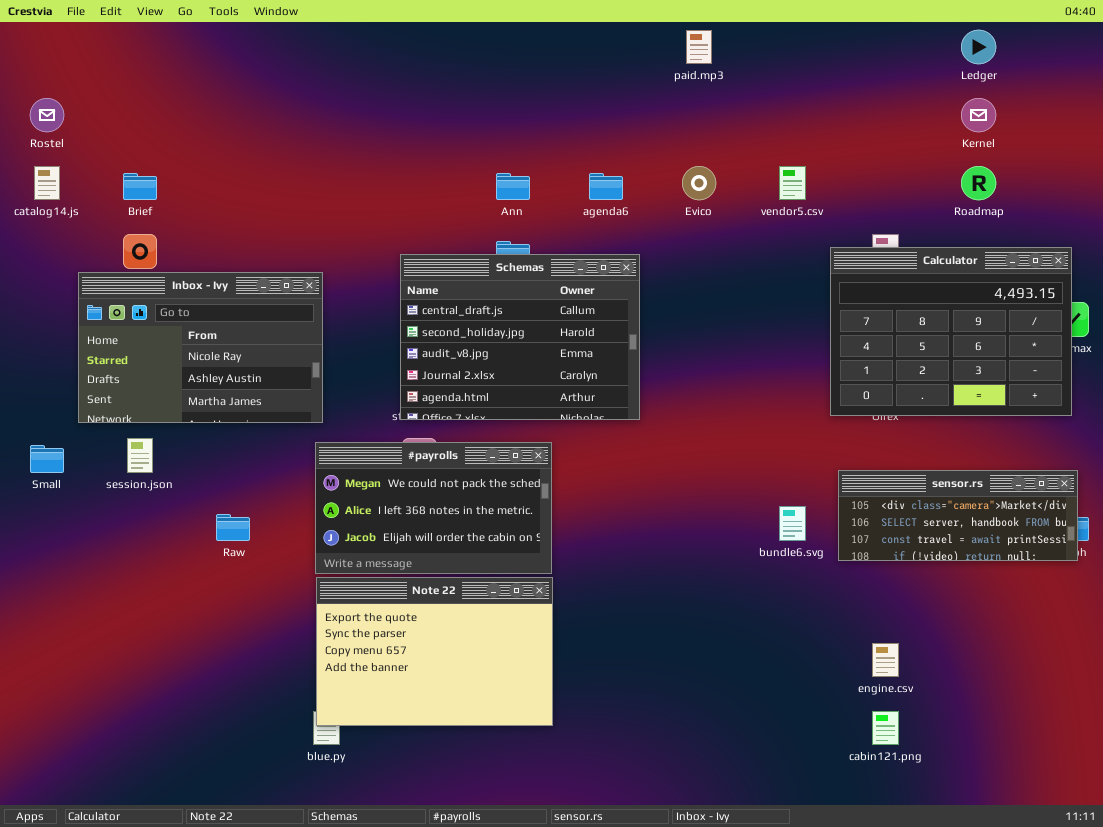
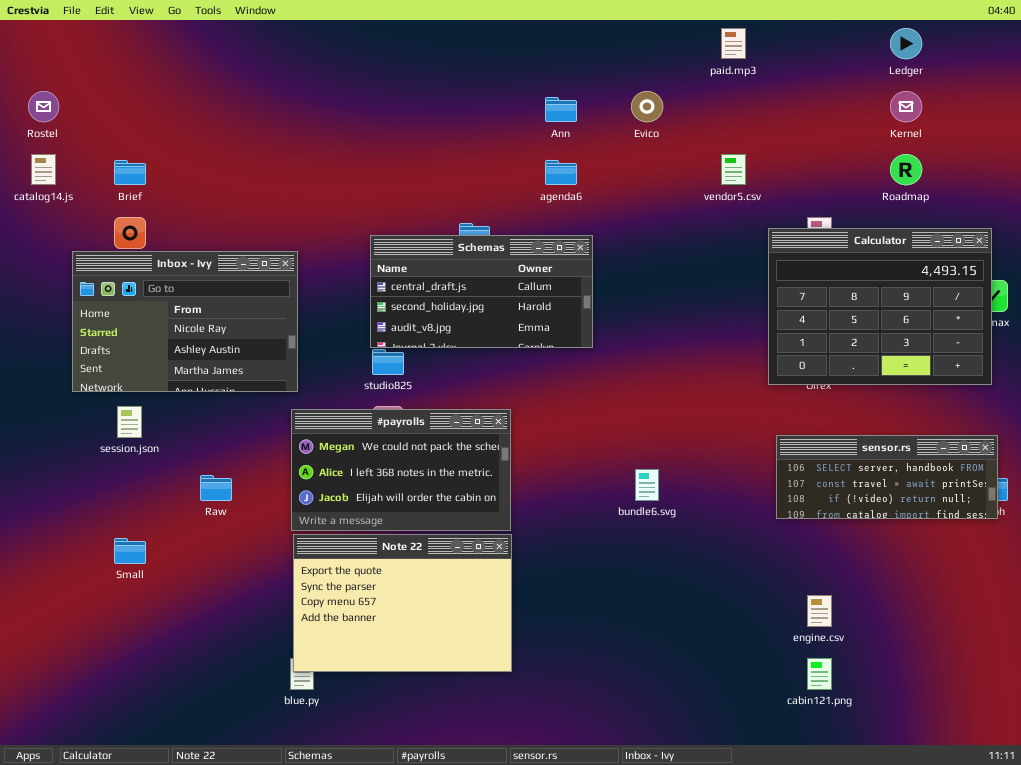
paid.mp3: [686,30,712,64] -> [721,28,746,59], moved
Evico: [682,166,716,200] -> [631,91,663,122], moved
Ann: [496,173,530,200] -> [545,97,577,122], moved
Schemas: [400,254,640,420] -> [370,235,593,348], resized
Small: [30,445,64,473] -> [114,538,146,564], moved
sensor.rs: [838,470,1078,561] -> [776,435,998,519], scrolled down 1 row
bundle6.svg: [779,506,806,541] -> [635,469,659,501], moved

